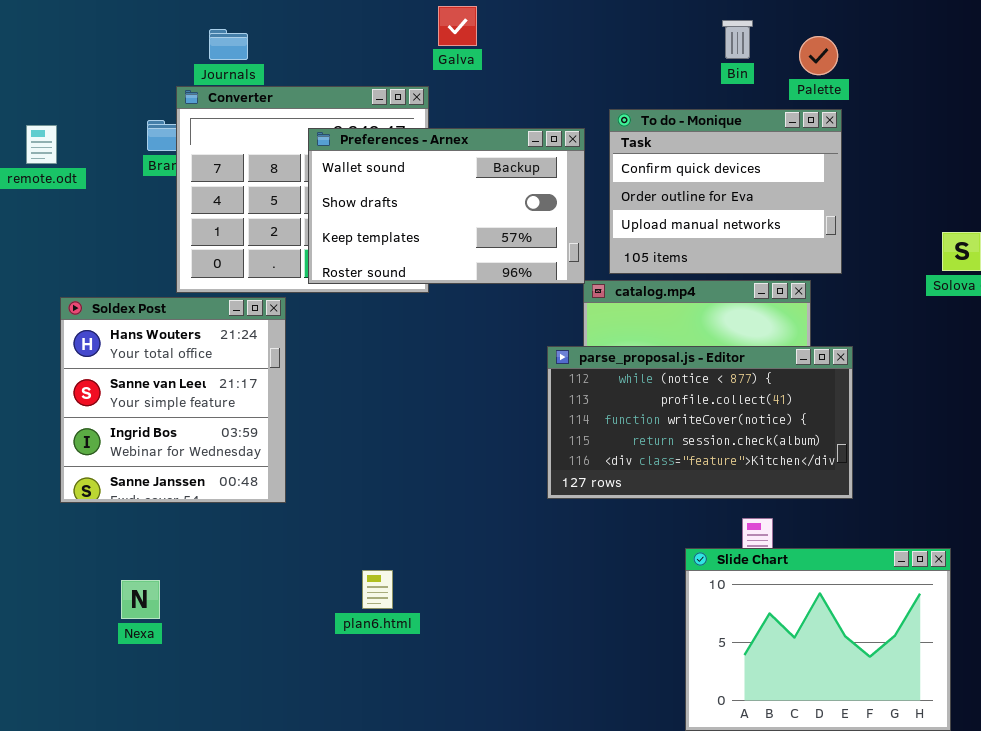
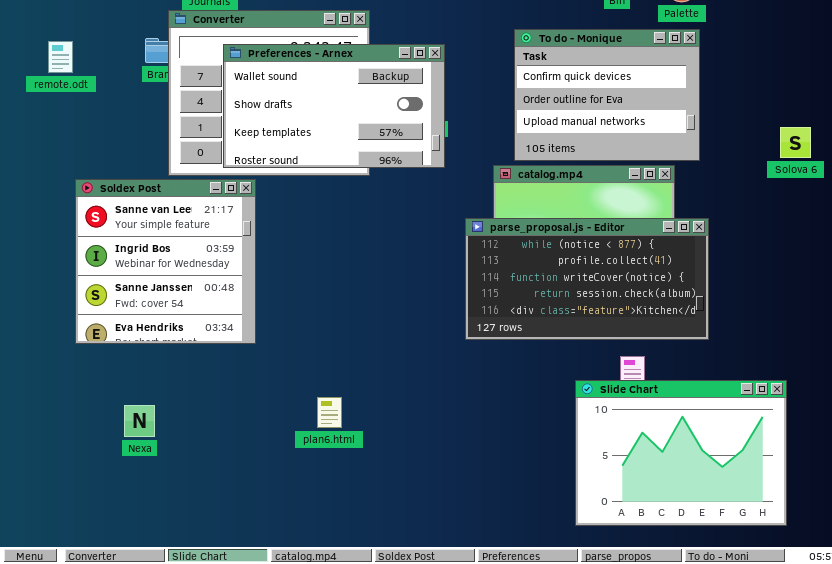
Preferences - Arnex: [308,128,585,284] -> [223,44,445,168], moved
Soldex Post: [60,297,286,503] -> [75,179,256,344], scrolled down 1 row

